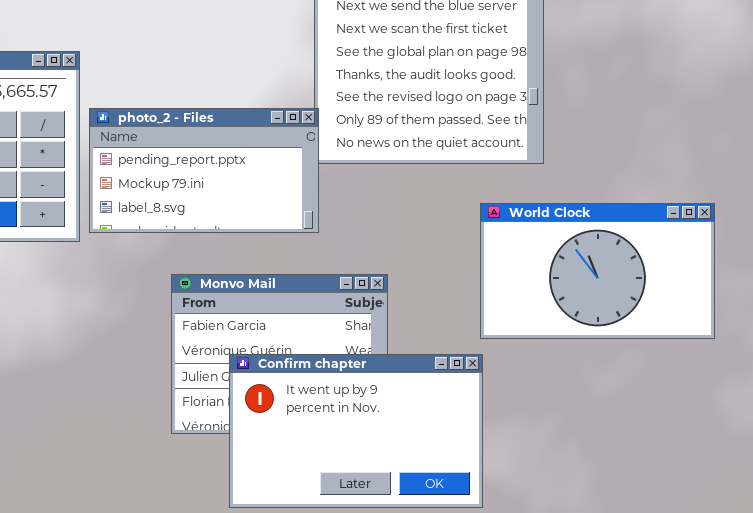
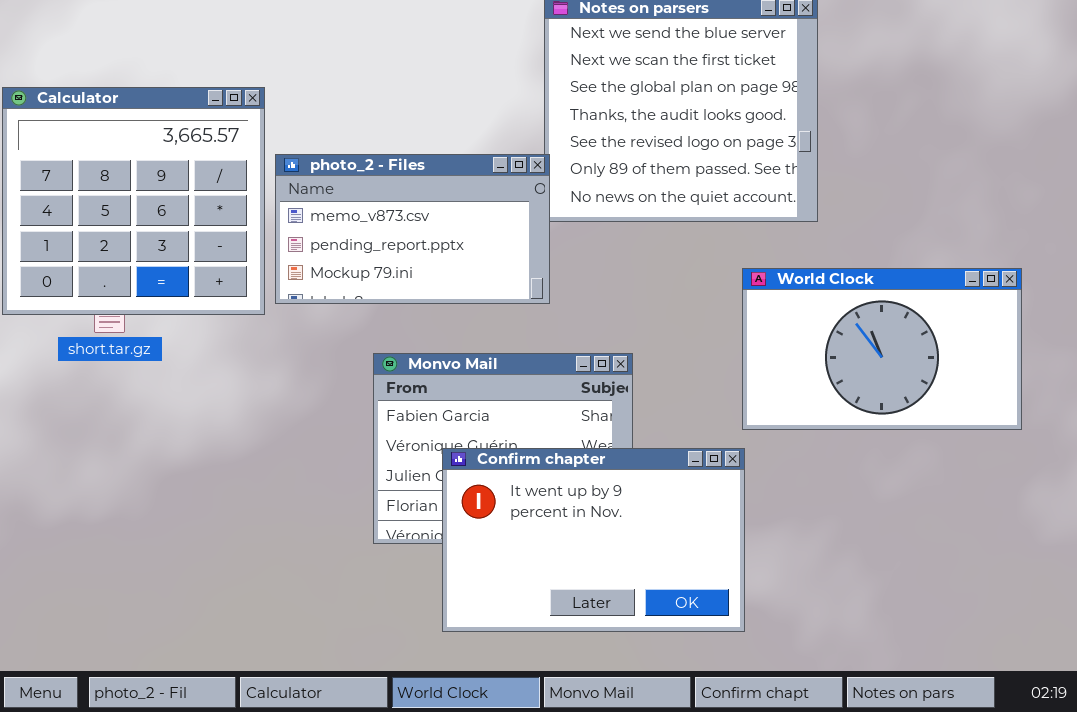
photo_2 - Files: [89,108,319,233] -> [275,154,550,304], scrolled up 1 row

